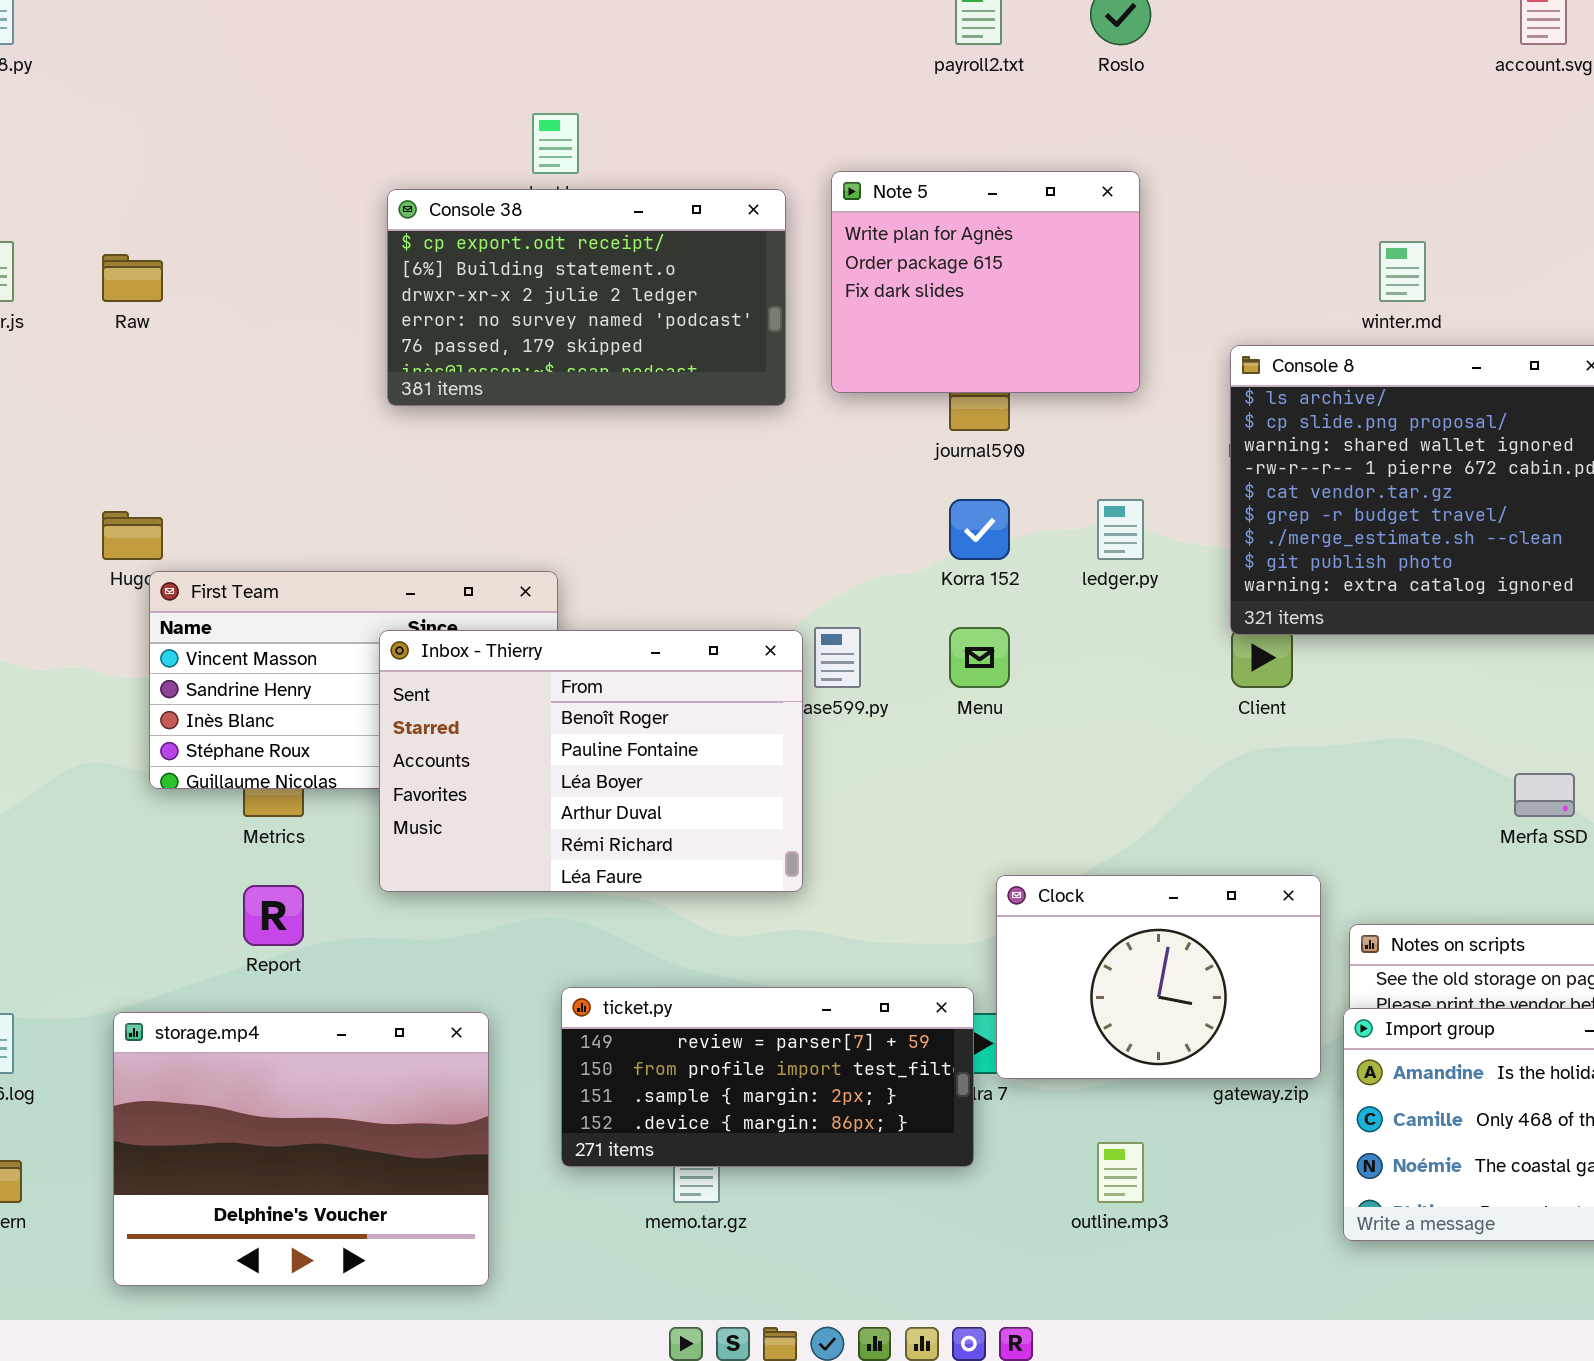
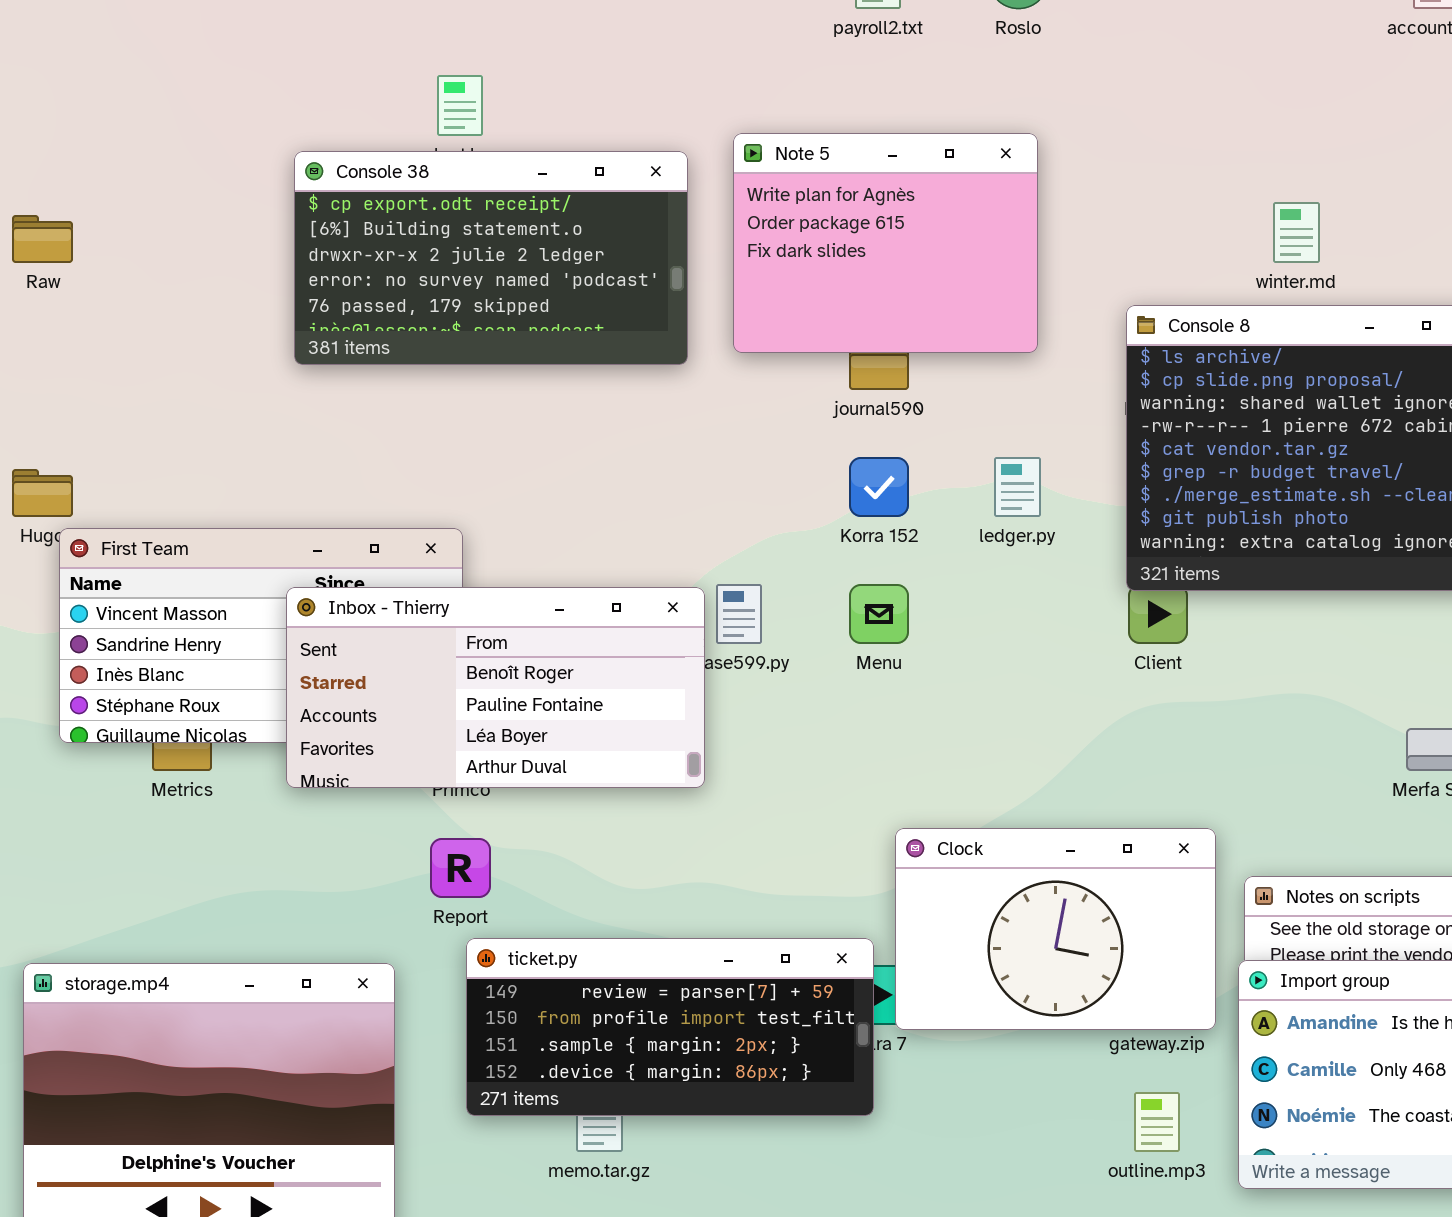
Inbox - Thierry: [379,630,803,892] -> [286,587,705,788], resized
Report: [243,885,304,946] -> [430,838,491,898], moved
outline.mp3: [1097,1142,1144,1203] -> [1134,1092,1180,1152], moved

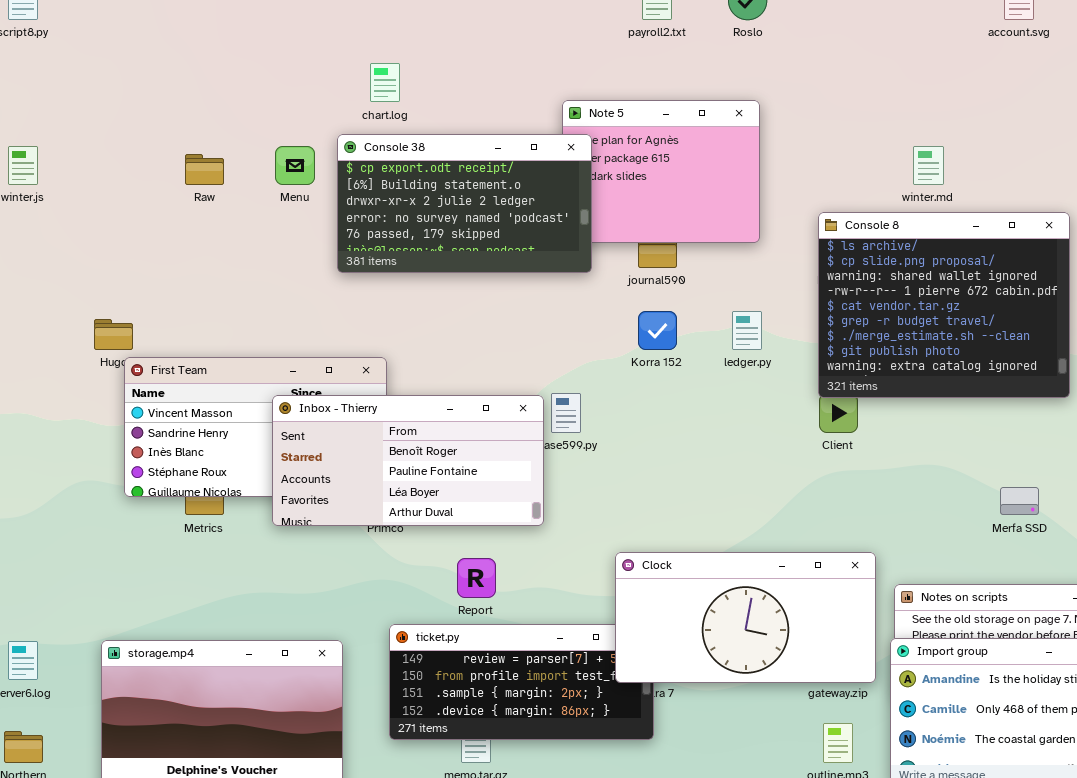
Console 38: [294,151,688,365] -> [337,134,592,273], moved
Raw: [12,215,73,263] -> [185,154,224,185], moved
Menu: [849,584,909,644] -> [275,146,315,185], moved
Clock: [895,828,1216,1030] -> [615,552,876,683], resized
Report: [430,838,491,898] -> [457,558,496,598], moved

